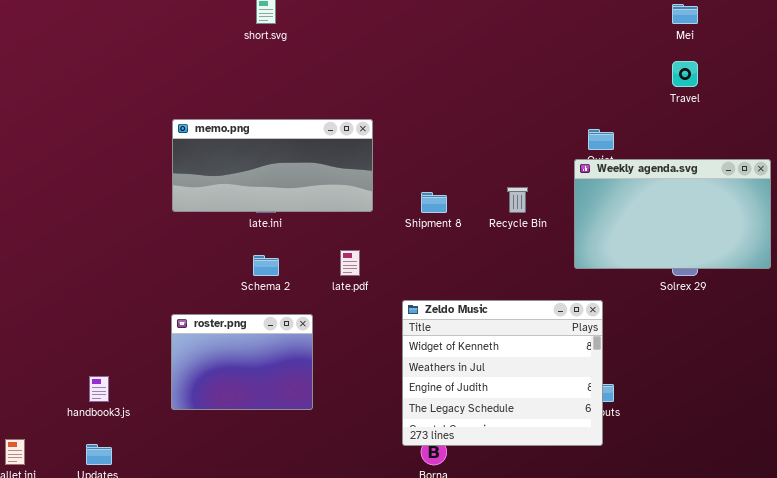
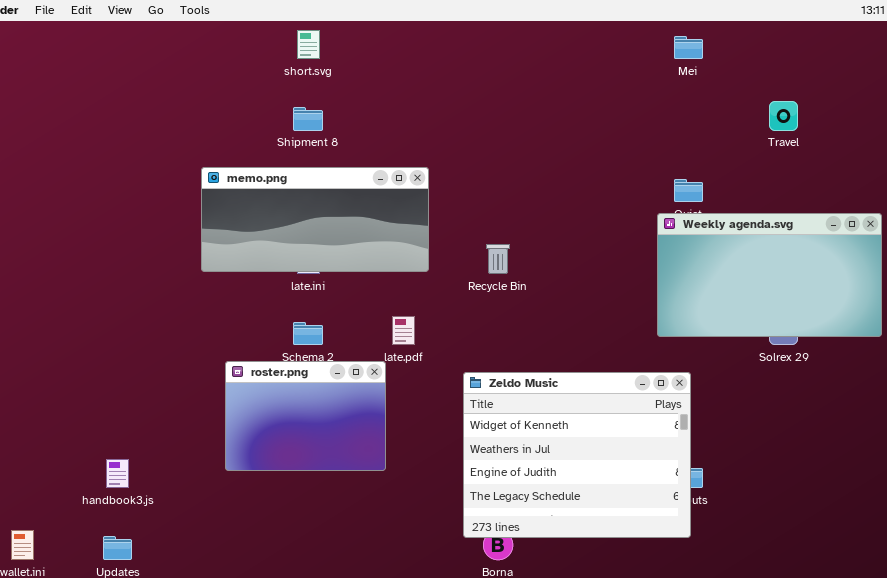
Mei: [672,4,698,24] -> [674,36,703,59], moved
Recycle Bin: [507,187,528,213] -> [486,244,510,274], moved
Shipment 8: [421,192,447,213] -> [293,107,323,131], moved
roster.png: [171,314,313,410] -> [225,361,386,471], moved

